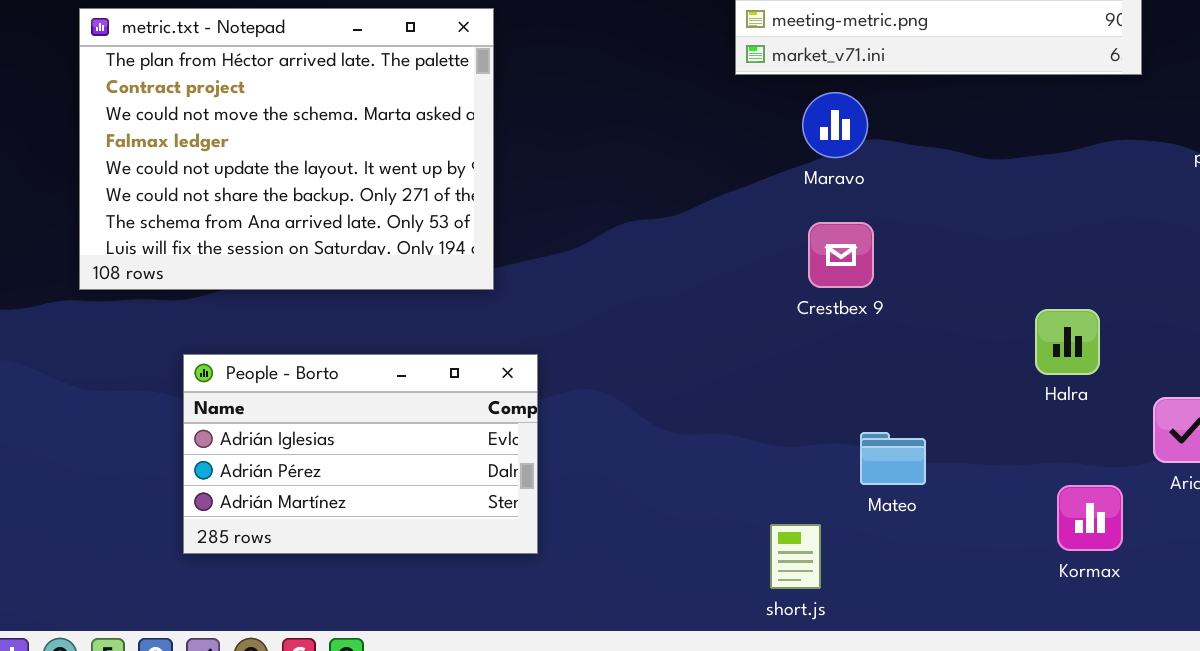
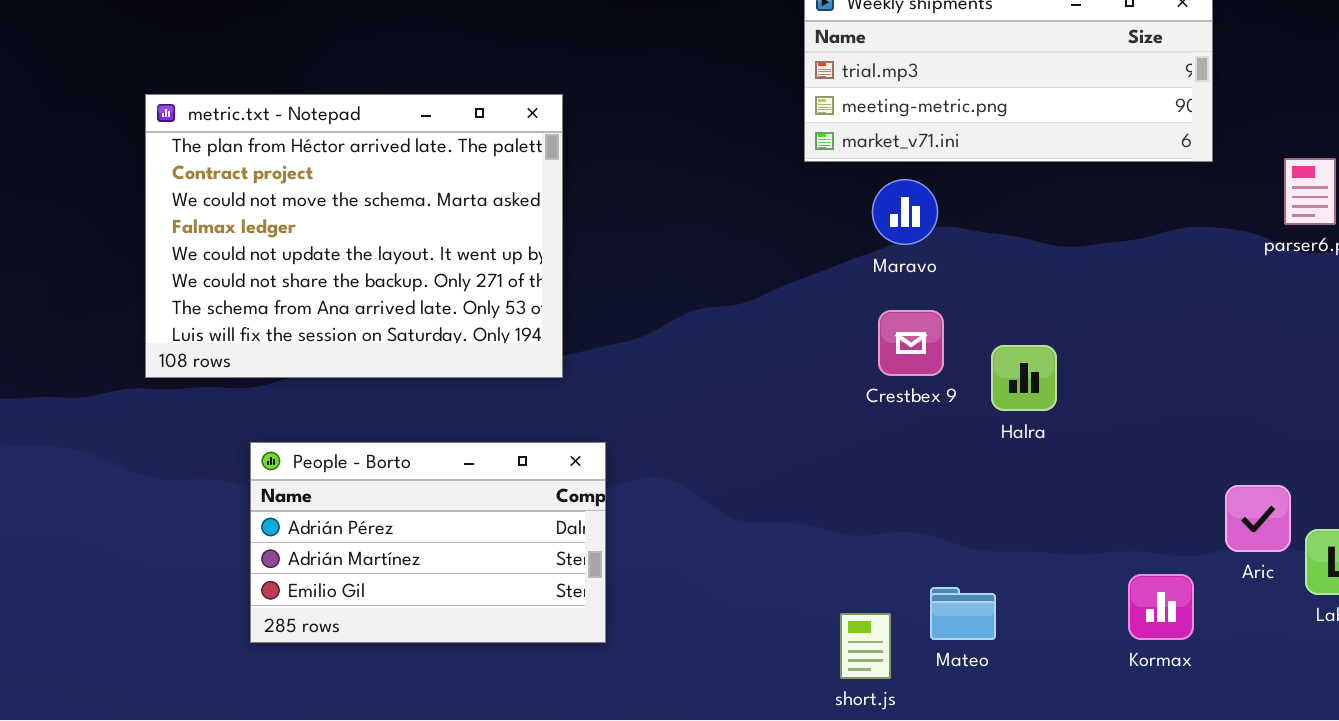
Halra: [1035,309,1100,375] -> [991,345,1057,411], moved
People - Borto: [183,354,538,554] -> [250,442,606,643], scrolled down 1 row
Mateo: [860,432,926,485] -> [930,587,996,640], moved

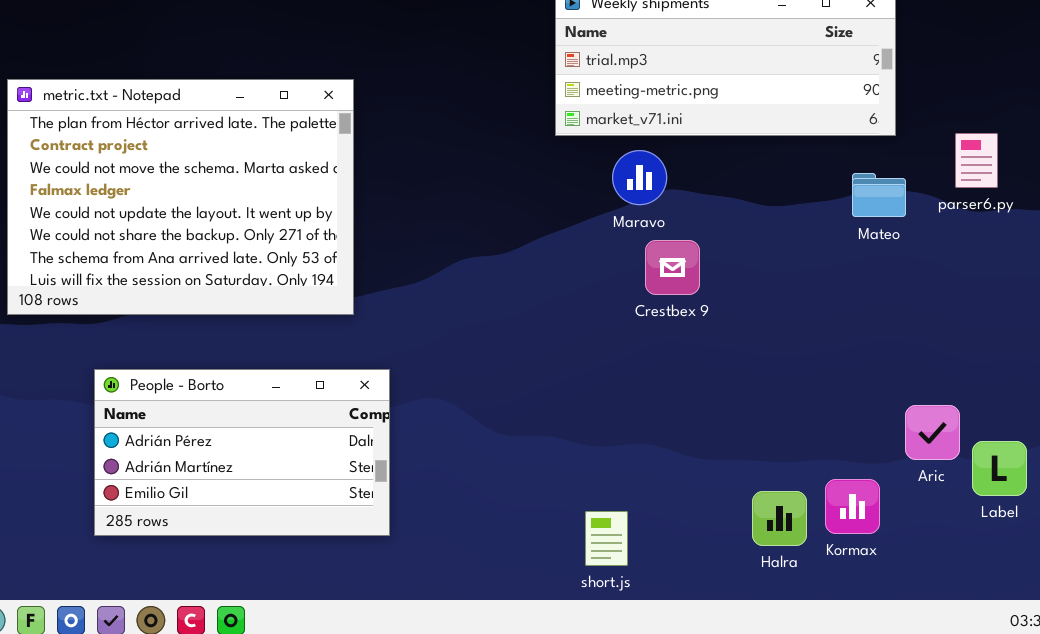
Crestbex 9: [878,310,944,376] -> [645,240,700,295], moved
Halra: [991,345,1057,411] -> [752,491,807,546], moved
Mateo: [930,587,996,640] -> [852,173,906,217], moved

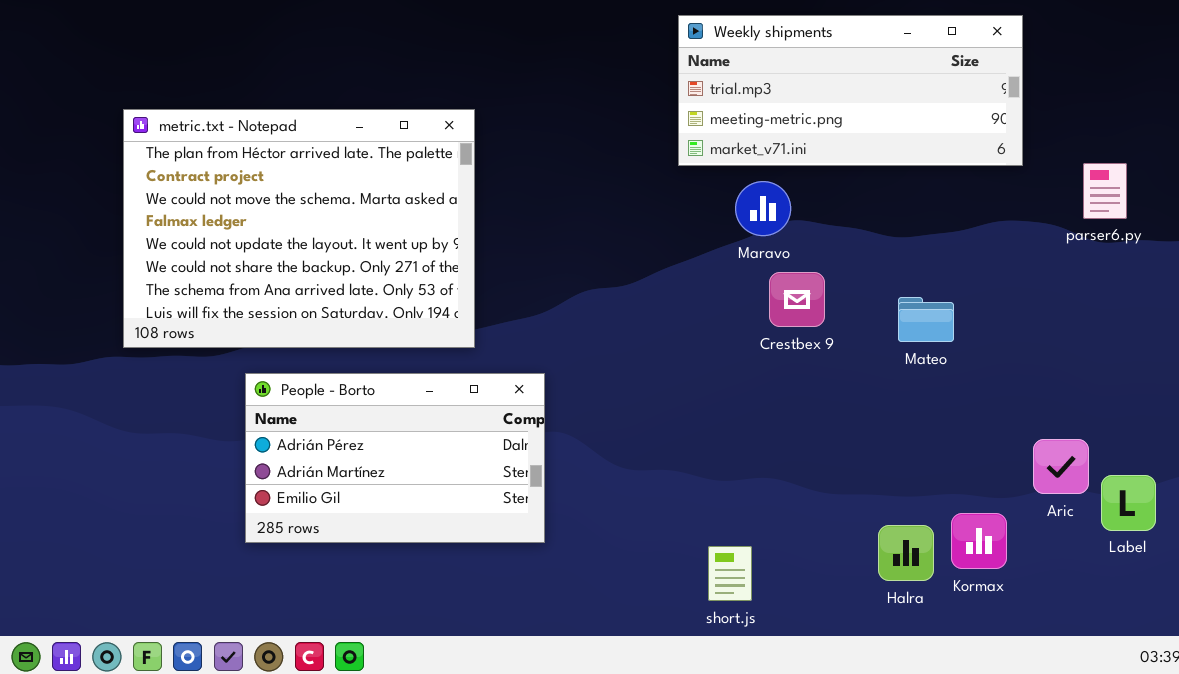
Mateo: [852,173,906,217] -> [898,297,954,342], moved
People - Borto: [94,369,390,536] -> [245,373,545,543], moved

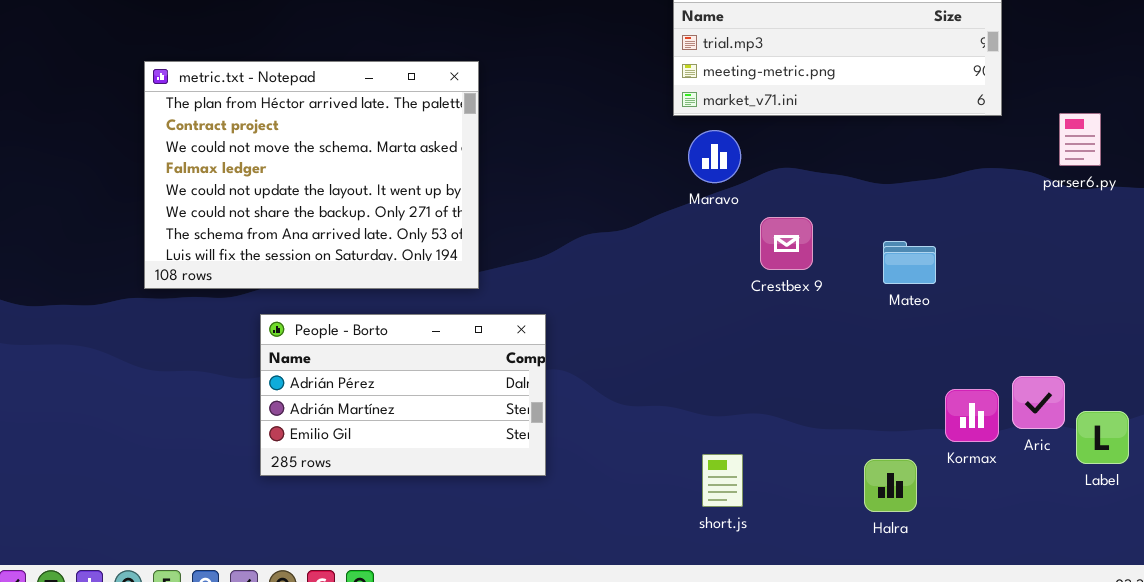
Maravo: [735,181,791,236] -> [688,130,741,183], moved
Kormax: [951,513,1007,569] -> [945,389,999,442], moved
short.js: [708,546,752,601] -> [702,454,743,507], moved

